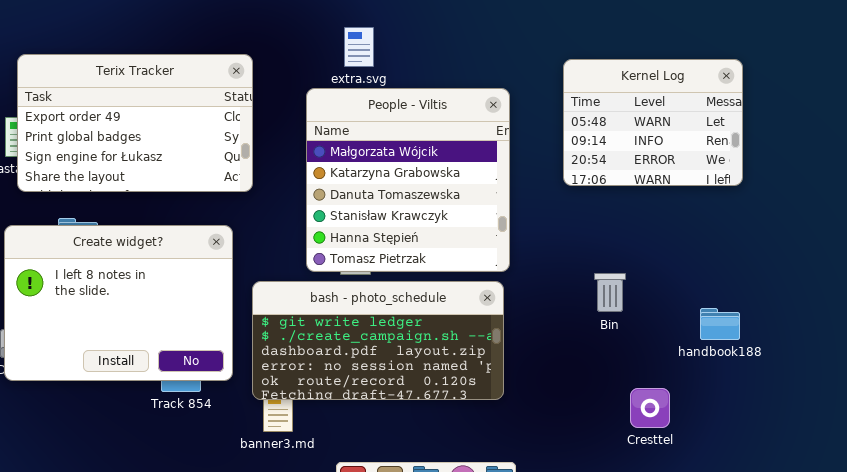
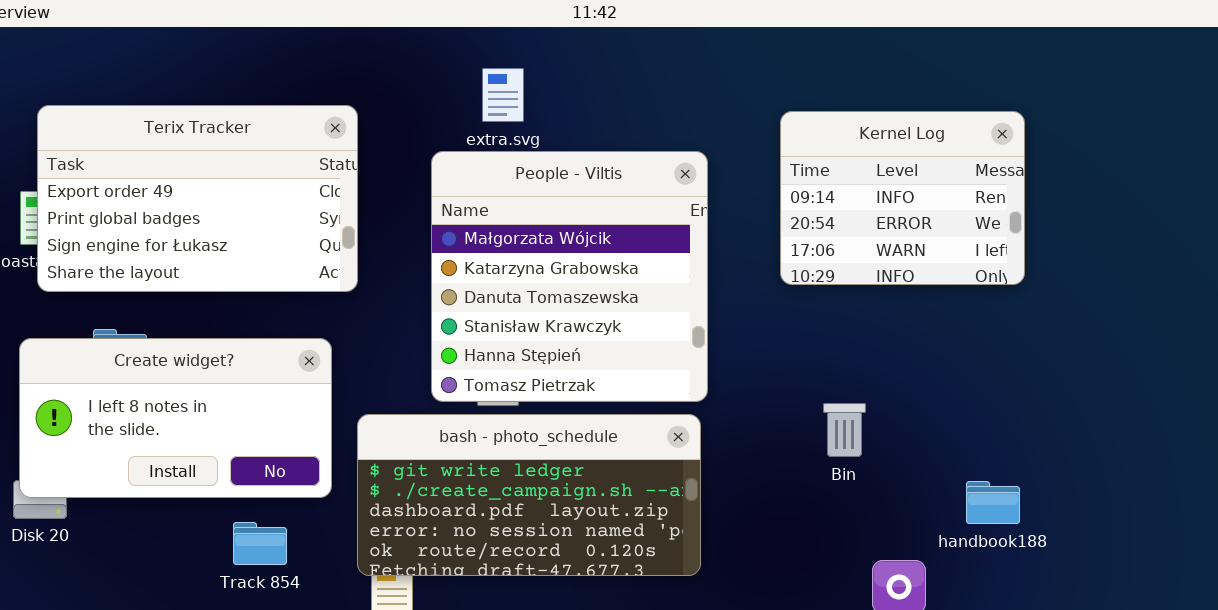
Kernel Log: [563,59,743,186] -> [780,111,1025,285], scrolled down 1 row
Create widget?: [4,225,233,381] -> [19,338,332,498], resized
handbook188: [700,308,740,340] -> [966,481,1020,524], moved

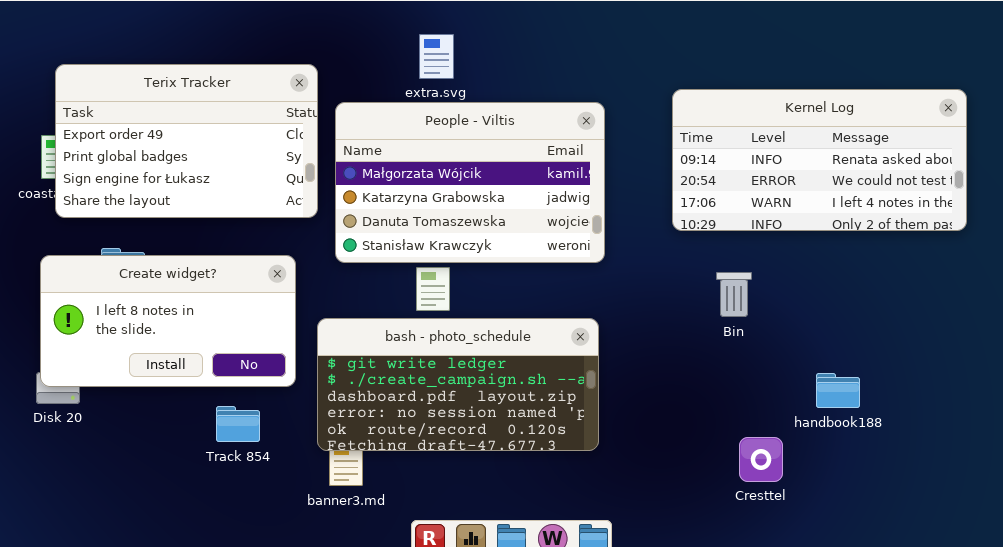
Kernel Log: [780,111,1025,285] -> [672,89,967,231], moved, resized
People - Viltis: [431,151,708,402] -> [335,102,605,263], resized
Bin: [823,403,866,457] -> [716,272,752,317], moved

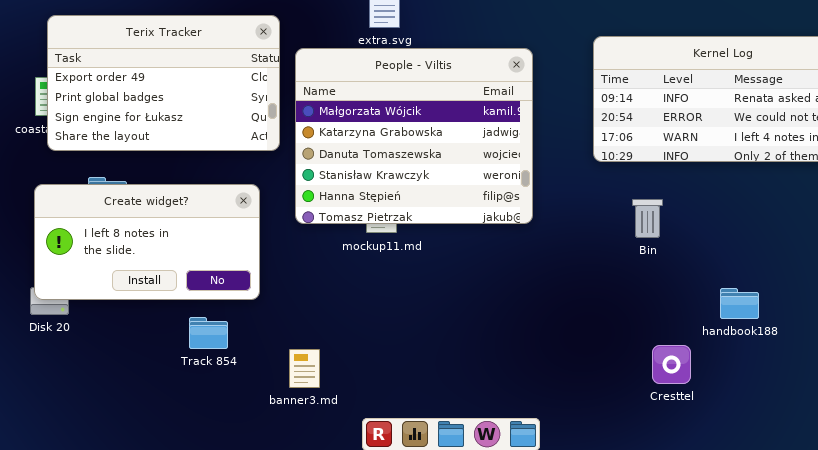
People - Viltis: [335,102,605,263] -> [295,48,533,224], resized
bash - photo_schedule: [317,318,599,451] -> none, closed

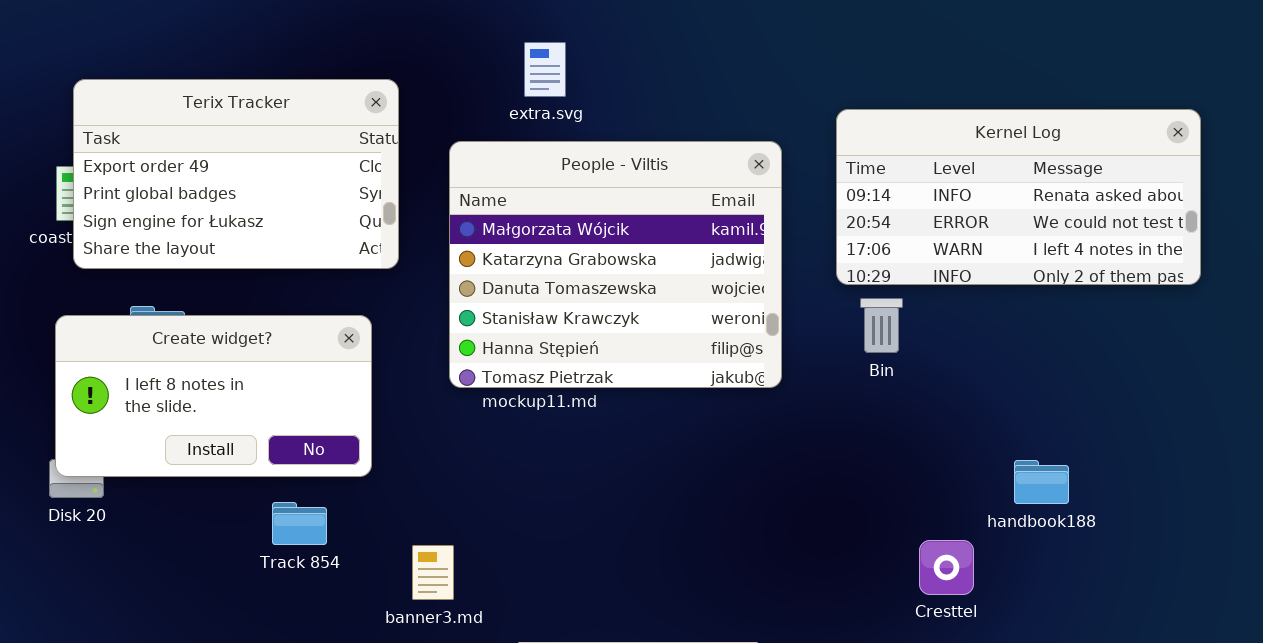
People - Viltis: [295,48,533,224] -> [449,141,782,388], moved
Bin: [632,199,663,238] -> [860,298,903,353], moved

